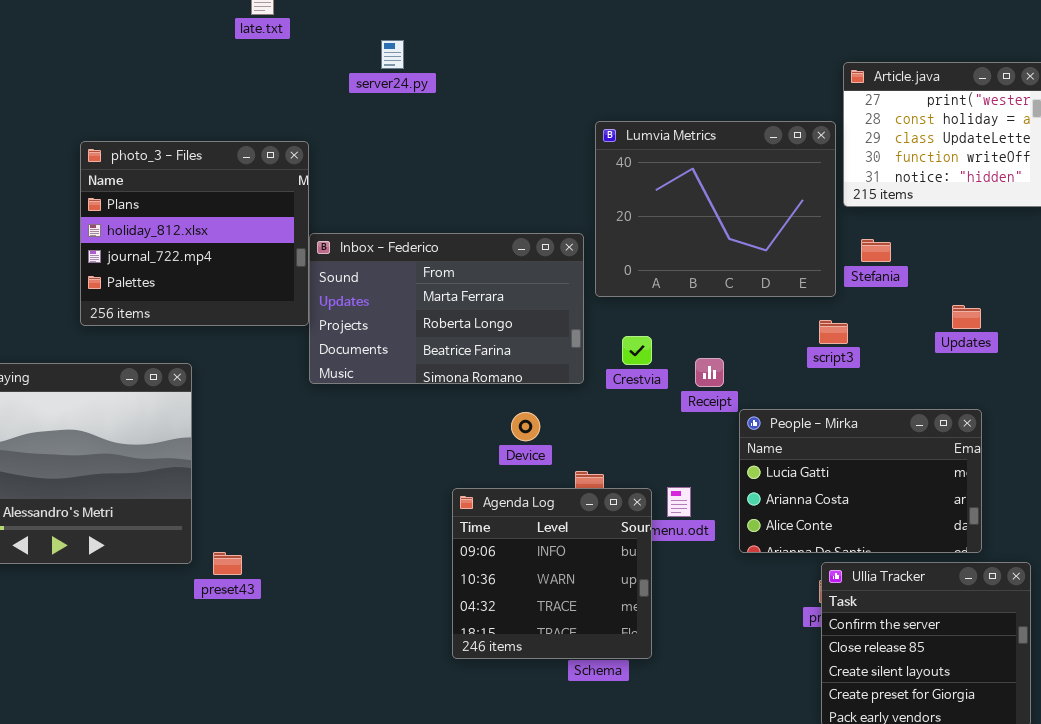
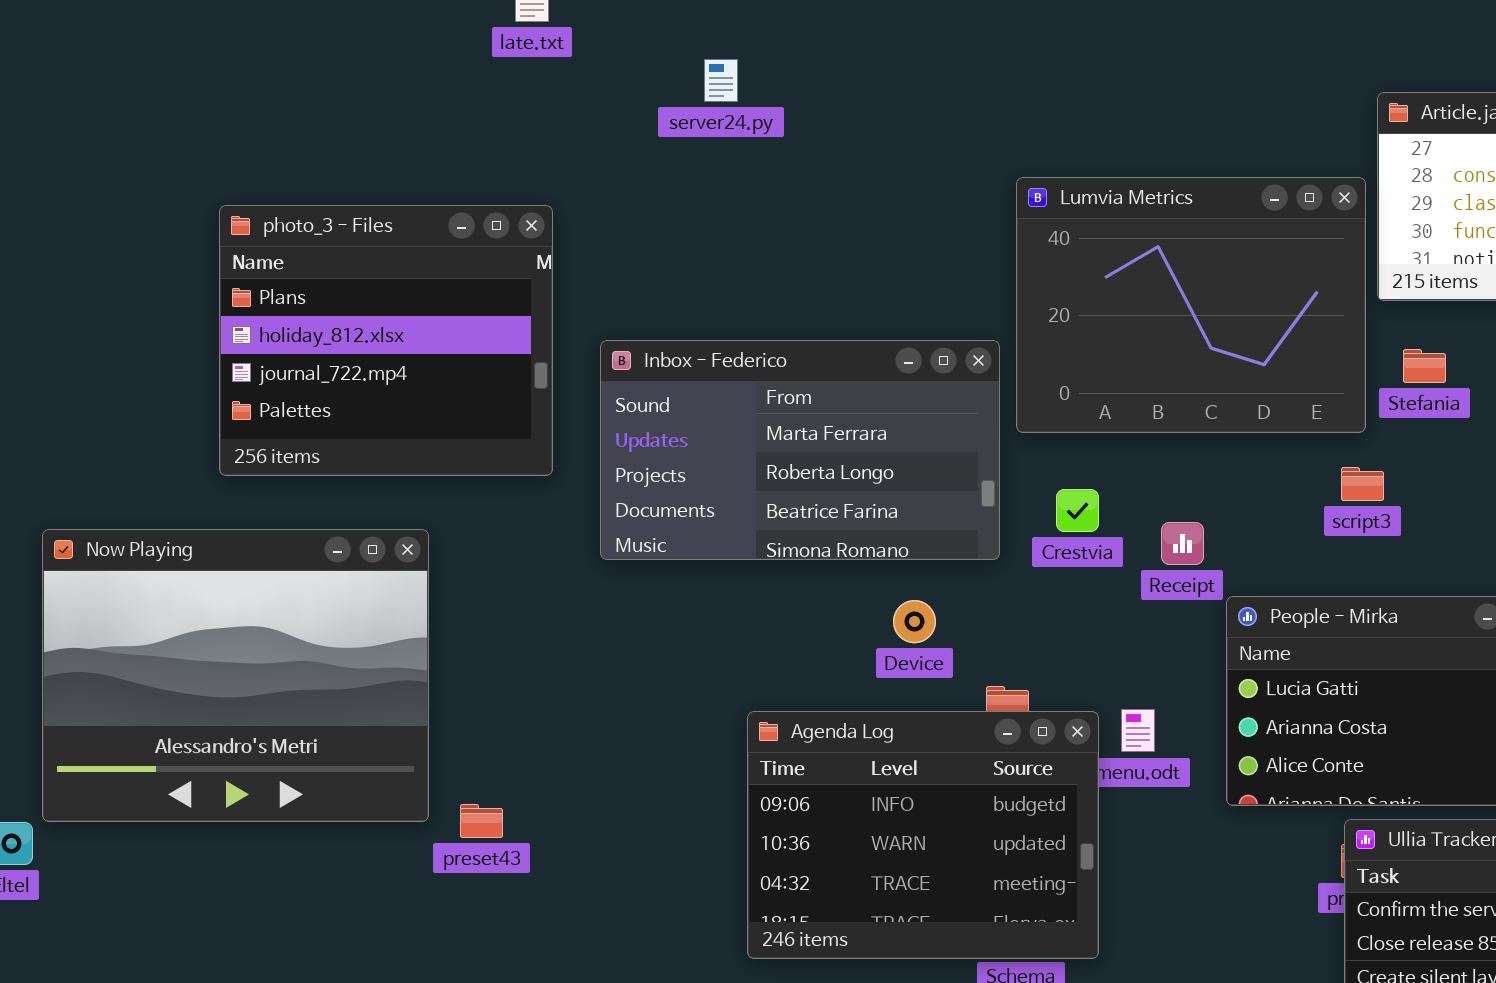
photo_3 - Files: [80,141,309,326] -> [219,205,553,476], moved
Agenda Log: [452,488,652,659] -> [747,711,1099,959], resized

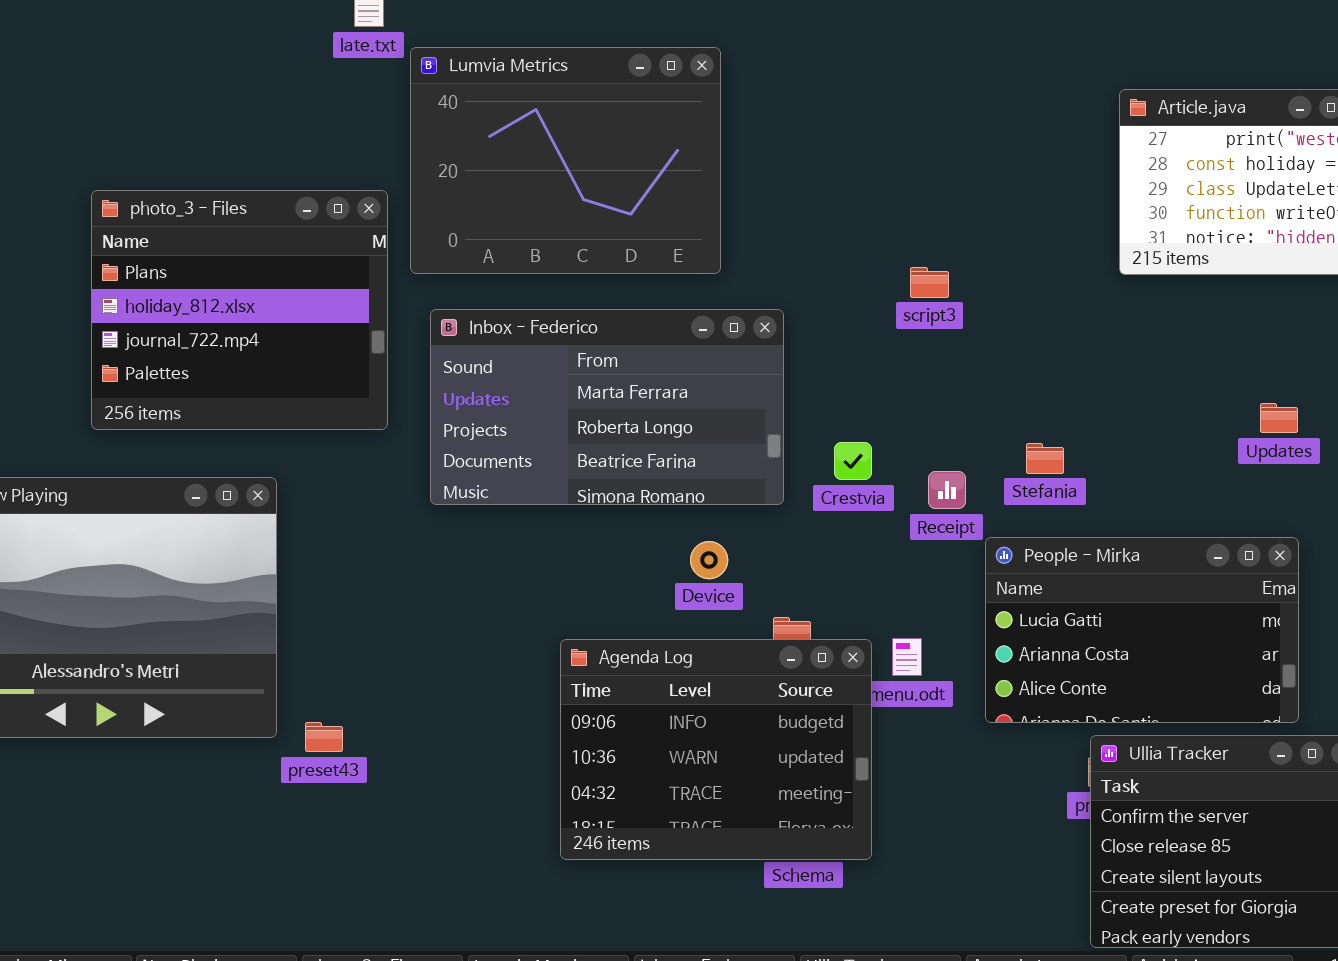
Lumvia Metrics: [1016,177,1366,433] -> [410,47,721,274], moved
Stefania: [1403,349,1446,383] -> [1026,443,1064,474], moved
script3: [1341,467,1384,501] -> [910,267,949,298], moved

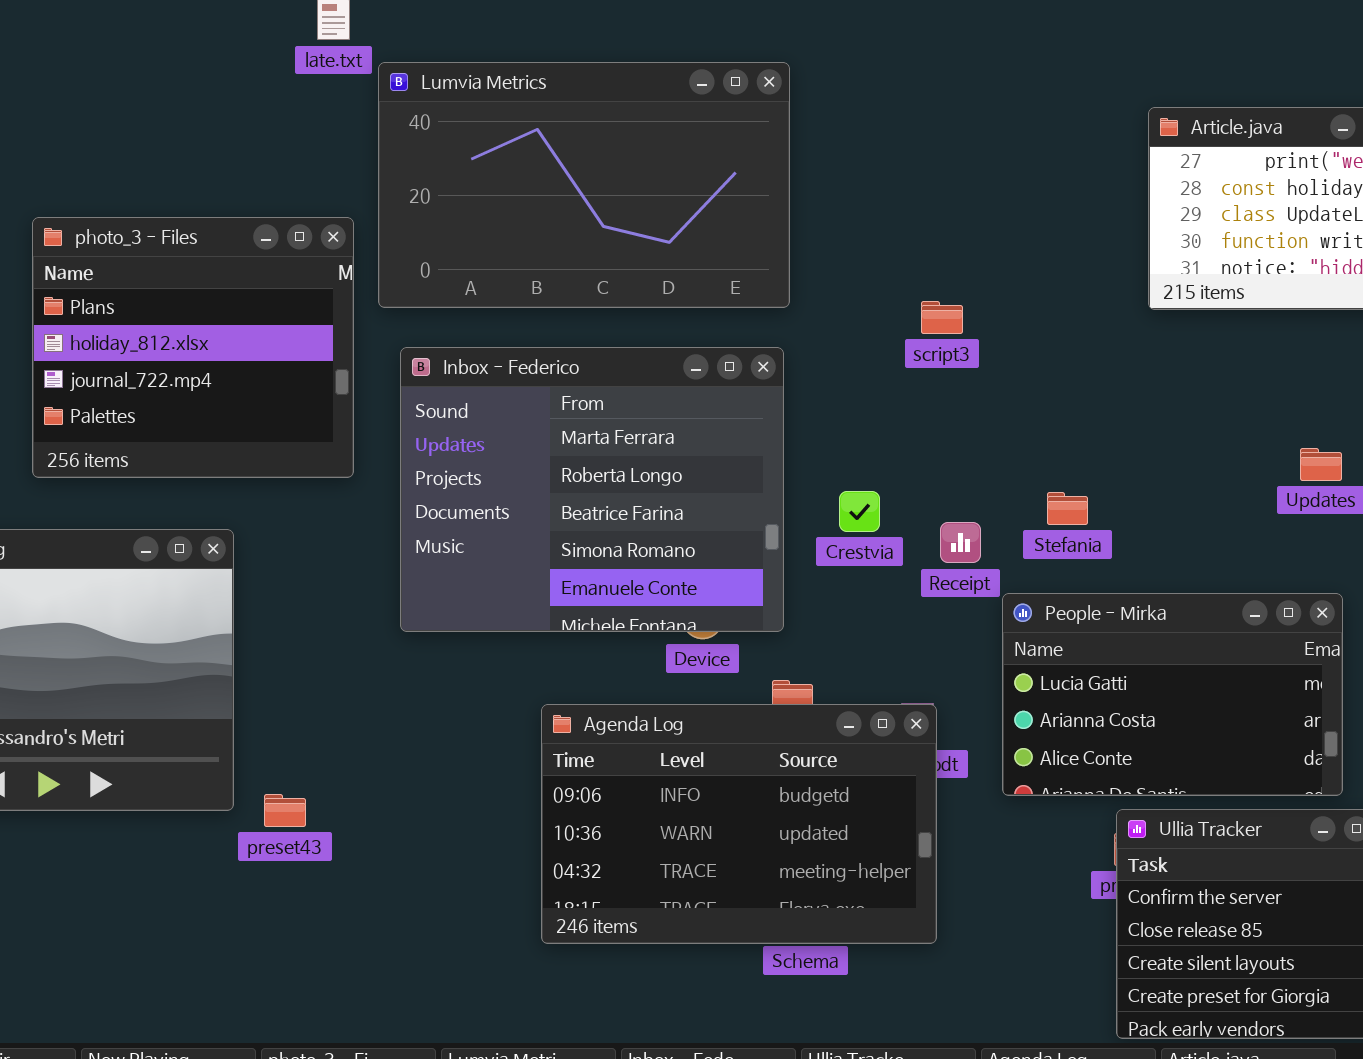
Lumvia Metrics: [410,47,721,274] -> [378,62,790,308], resized
Inbox - Federico: [430,309,784,505] -> [400,347,784,632], resized
Agenda Log: [560,639,872,860] -> [541,704,937,944], resized

